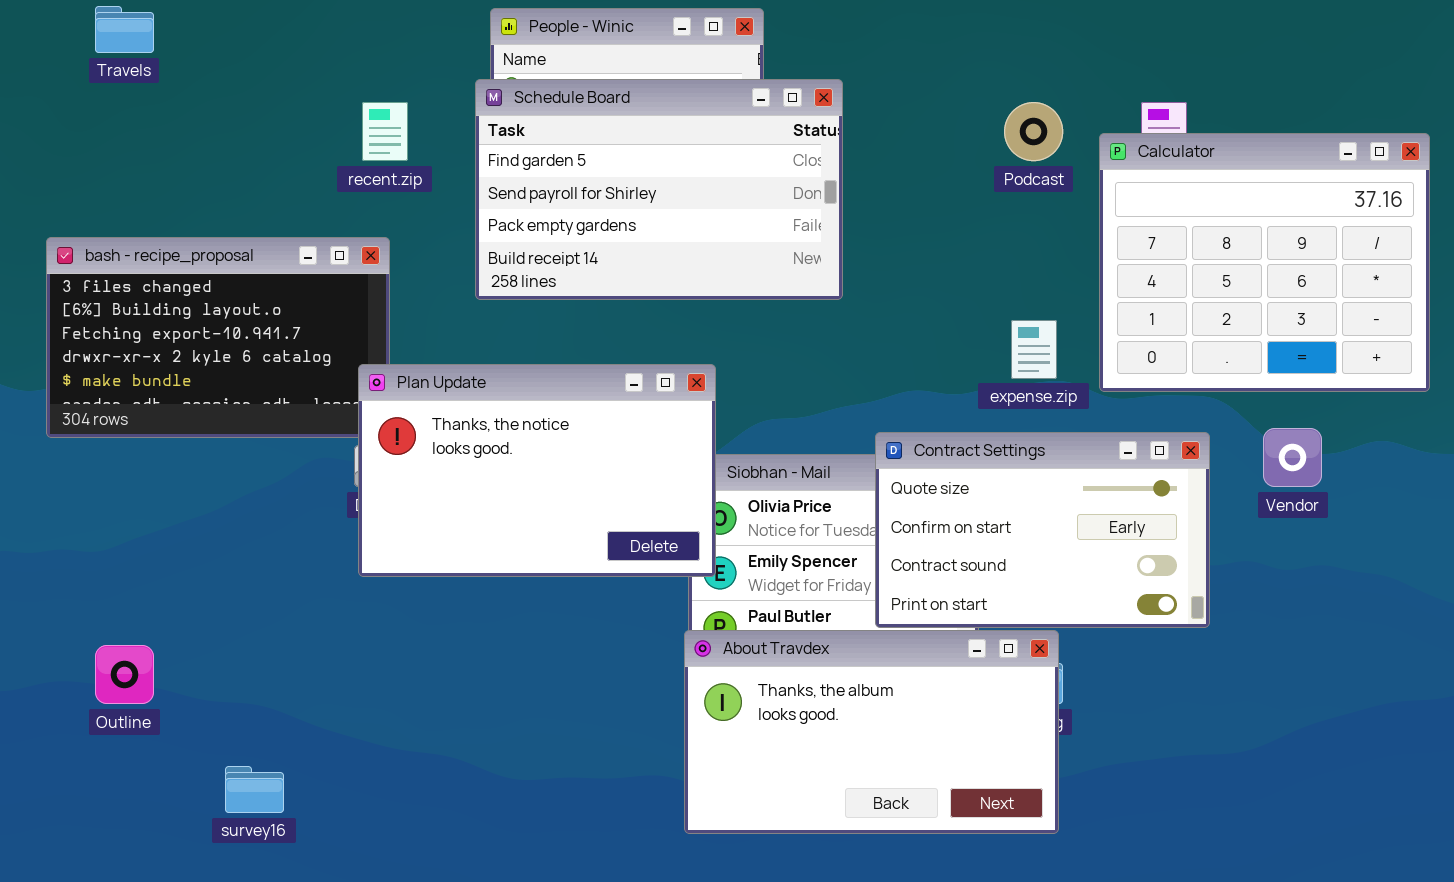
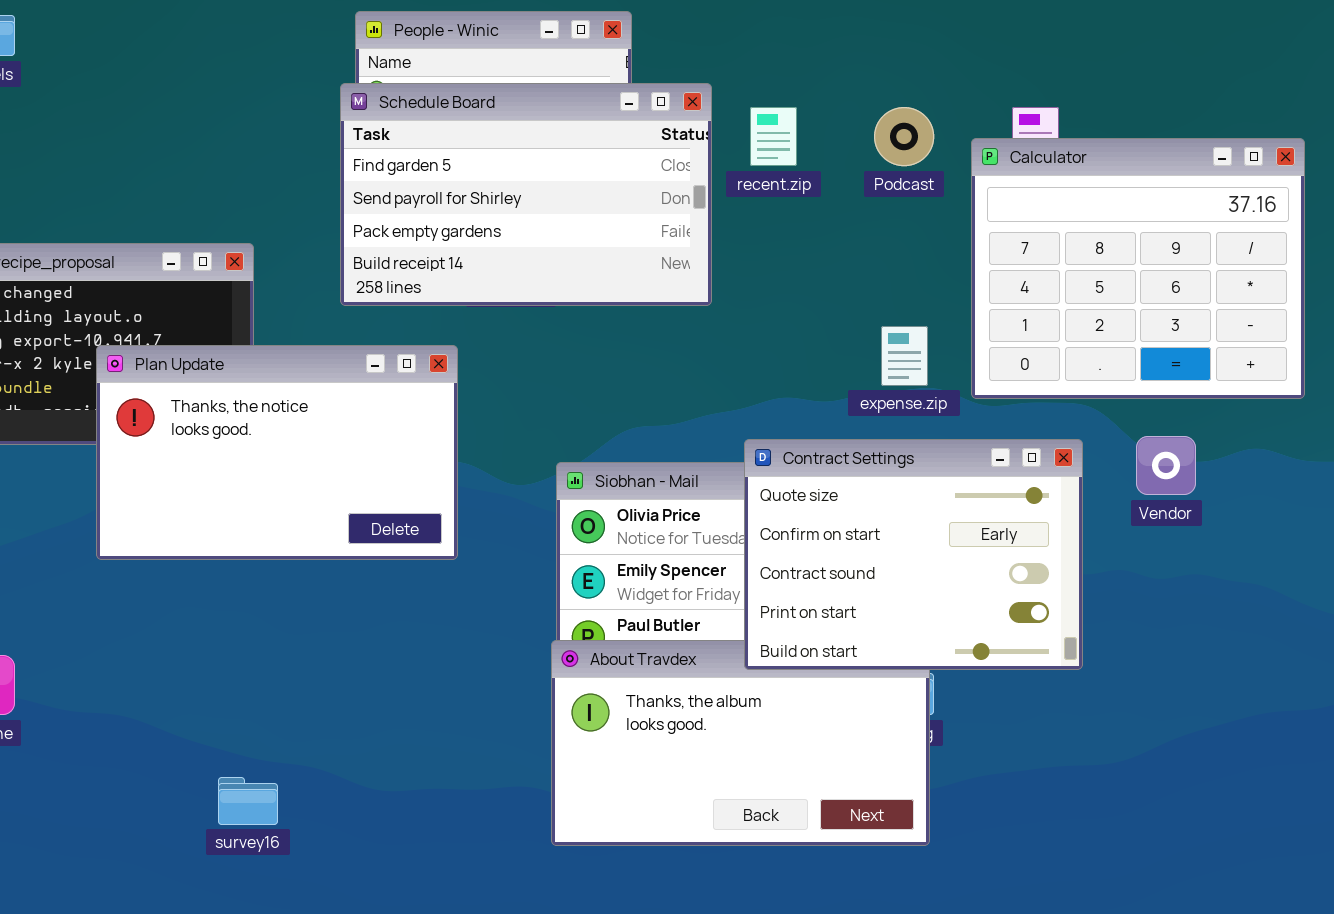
recent.zip: [362,102,408,161] -> [750,107,797,166], moved
Plan Update: [358,364,716,577] -> [96,345,458,560], moved
Contract Settings: [875,432,1210,628] -> [744,439,1083,670], resized
survey16: [225,766,284,813] -> [218,777,278,825], moved

